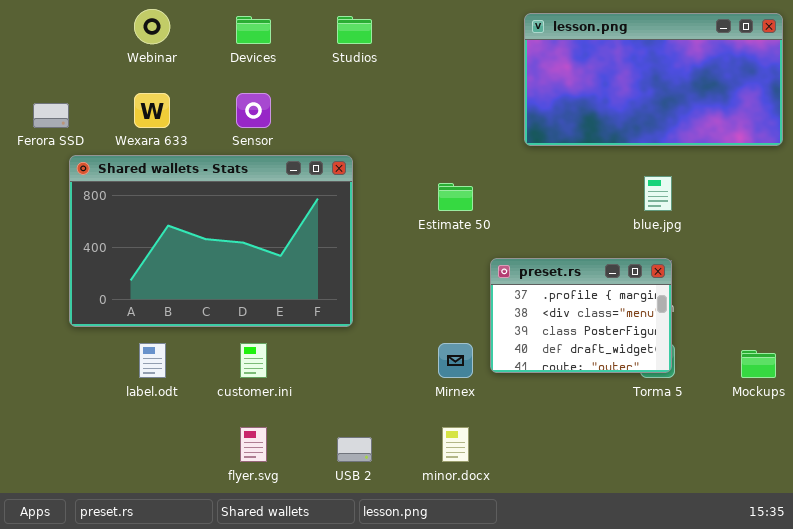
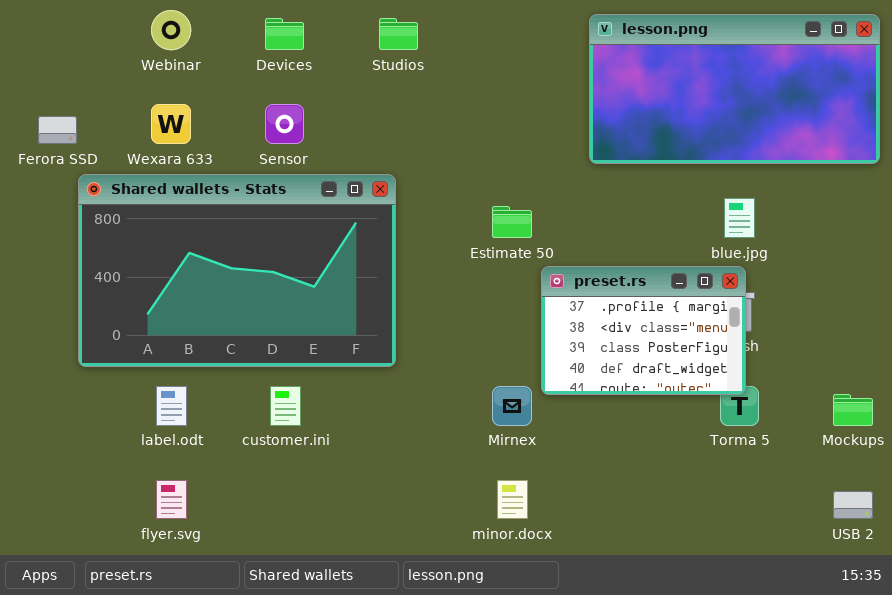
preset.rs: [490,258,672,373] -> [541,266,746,395], moved
flyer.svg: [240,427,267,462] -> [156,480,187,519], moved
USB 2: [337,437,372,462] -> [833,491,873,519], moved

